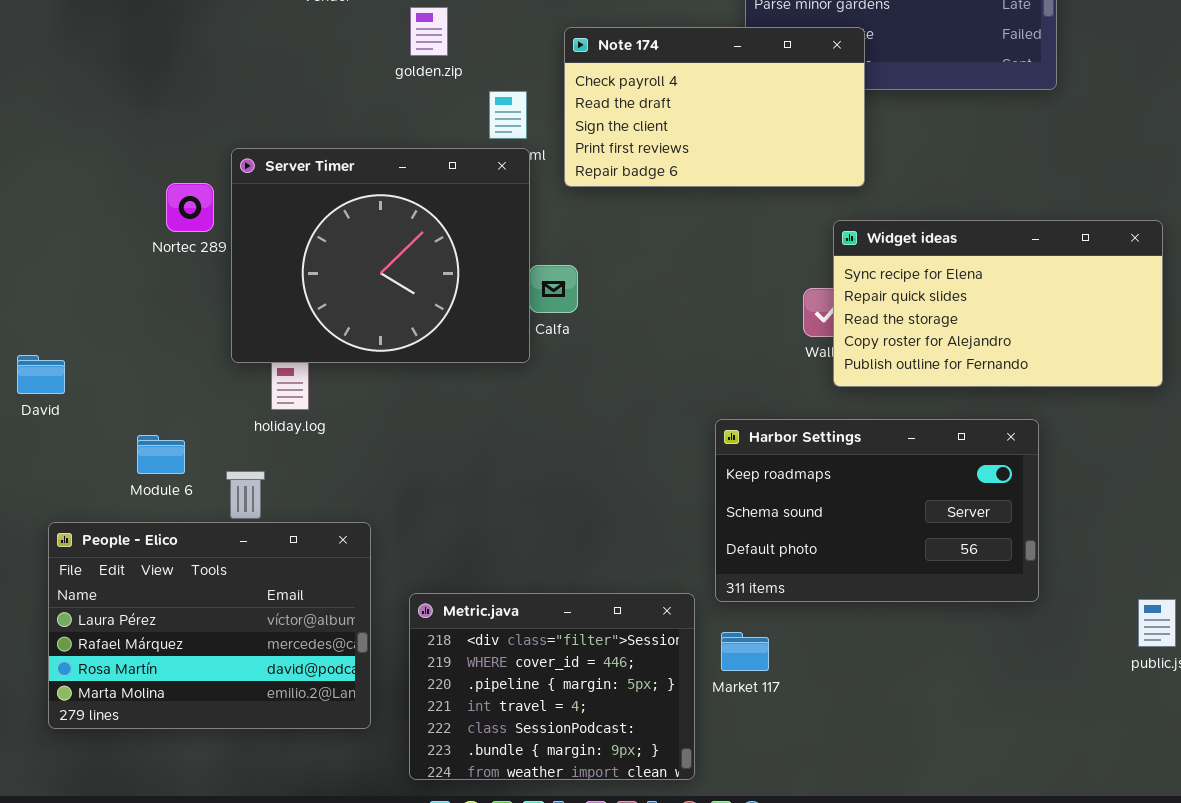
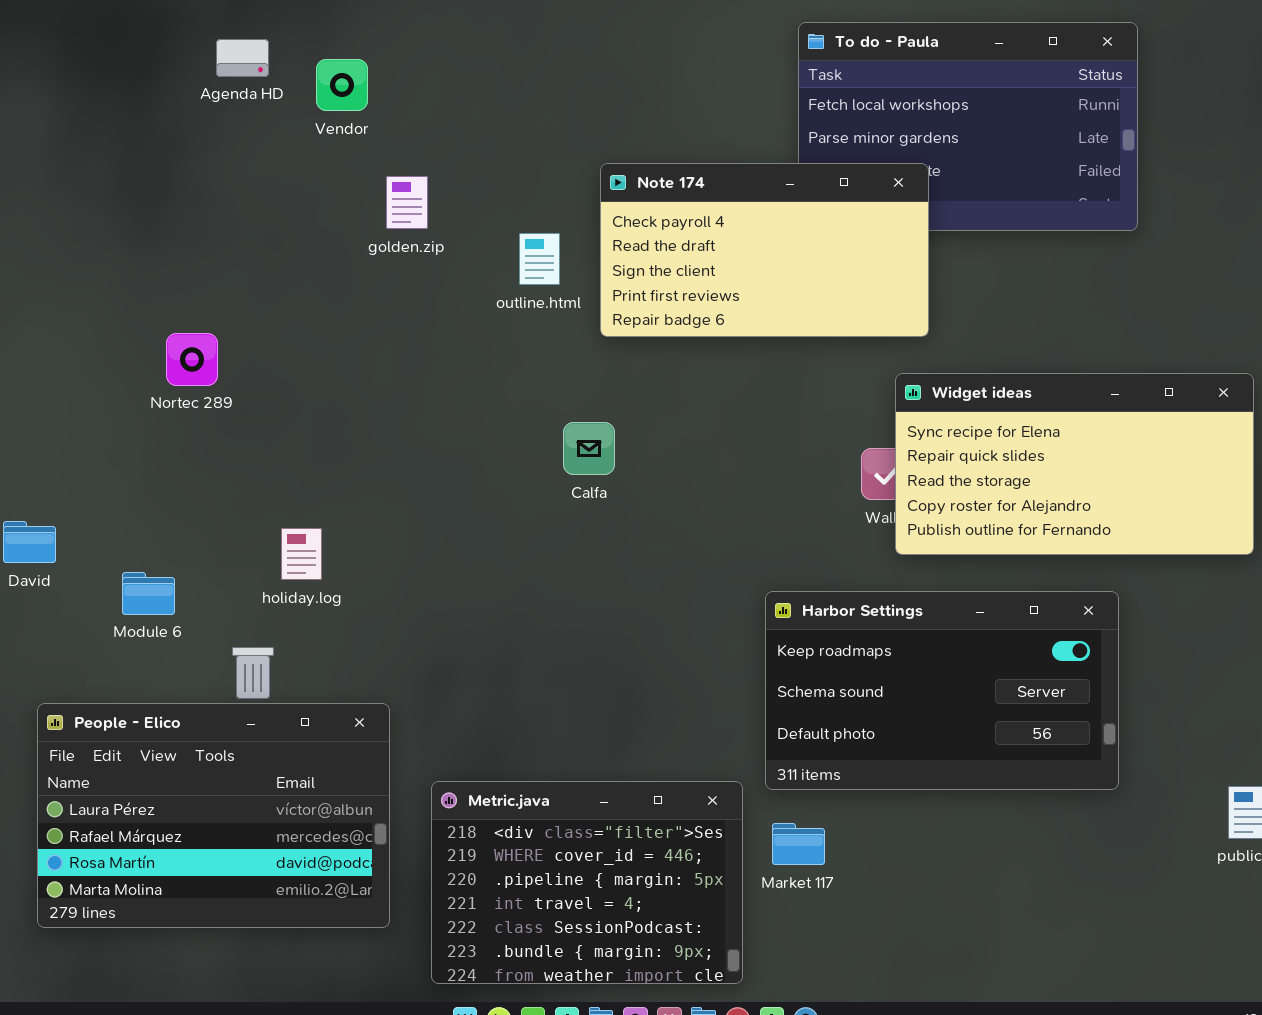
golden.zip: [410,7,448,56] -> [386,176,428,229], moved
Server Timer: [231,148,530,363] -> none, closed
Module 6: [137,435,185,474] -> [122,572,175,615], moved

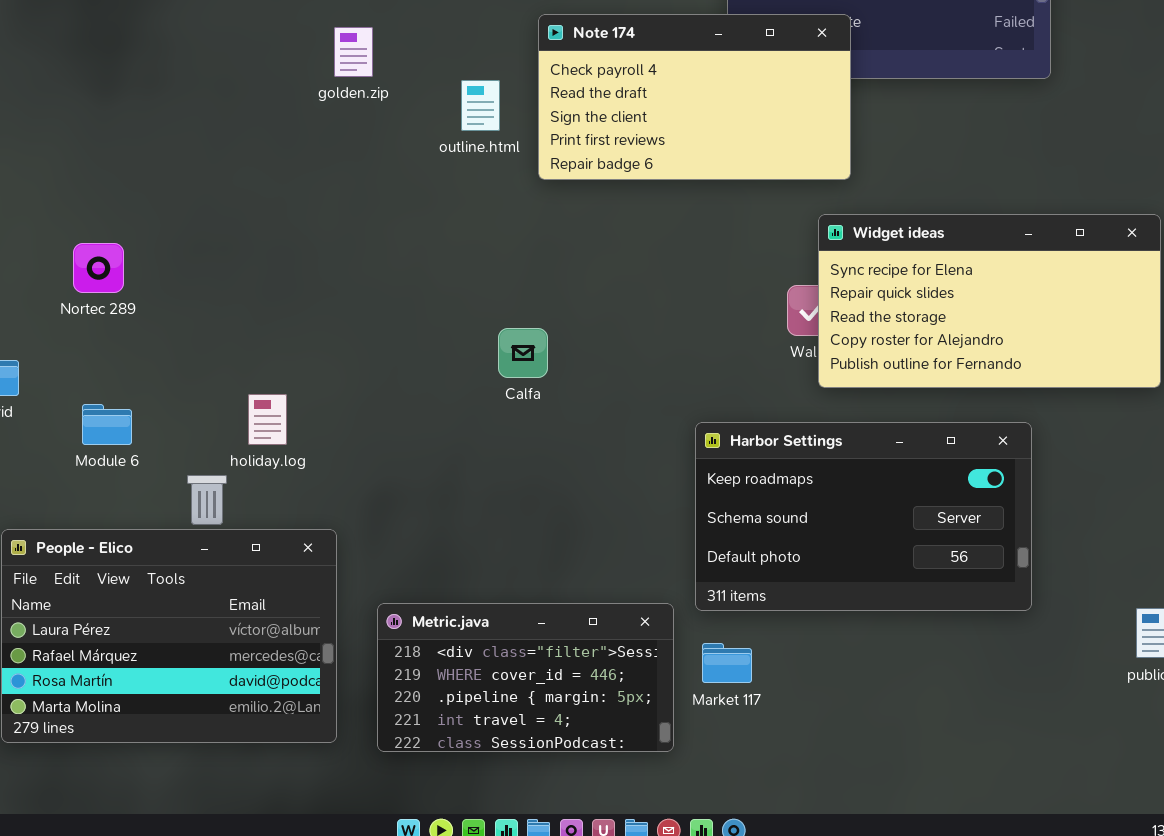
Nortec 289: [166,333,218,386] -> [73,243,124,293], moved
Calfa: [563,422,615,475] -> [498,328,548,378], moved
holiday.log: [281,528,322,580] -> [248,394,287,445], moved
Metric.java: [431,781,743,984] -> [377,603,674,752], resized

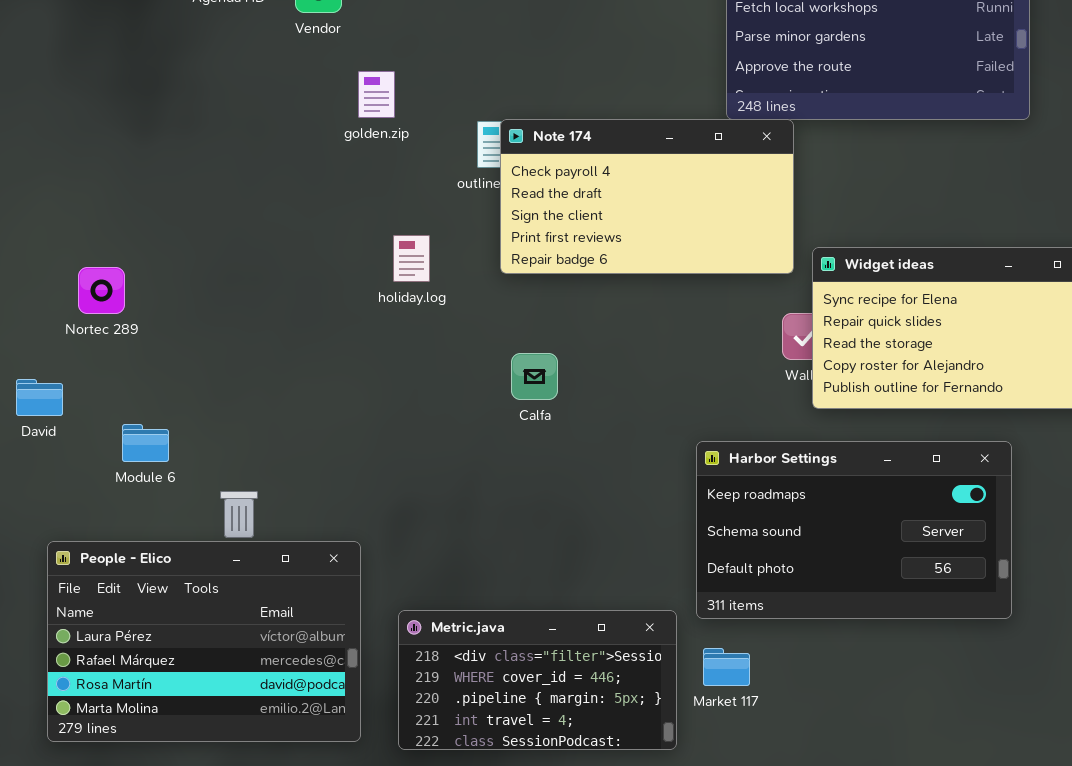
Note 174: [538,14,851,180] -> [500,119,794,274], moved
Nortec 289: [73,243,124,293] -> [78,267,125,314], moved
holiday.log: [248,394,287,445] -> [393,235,430,282], moved

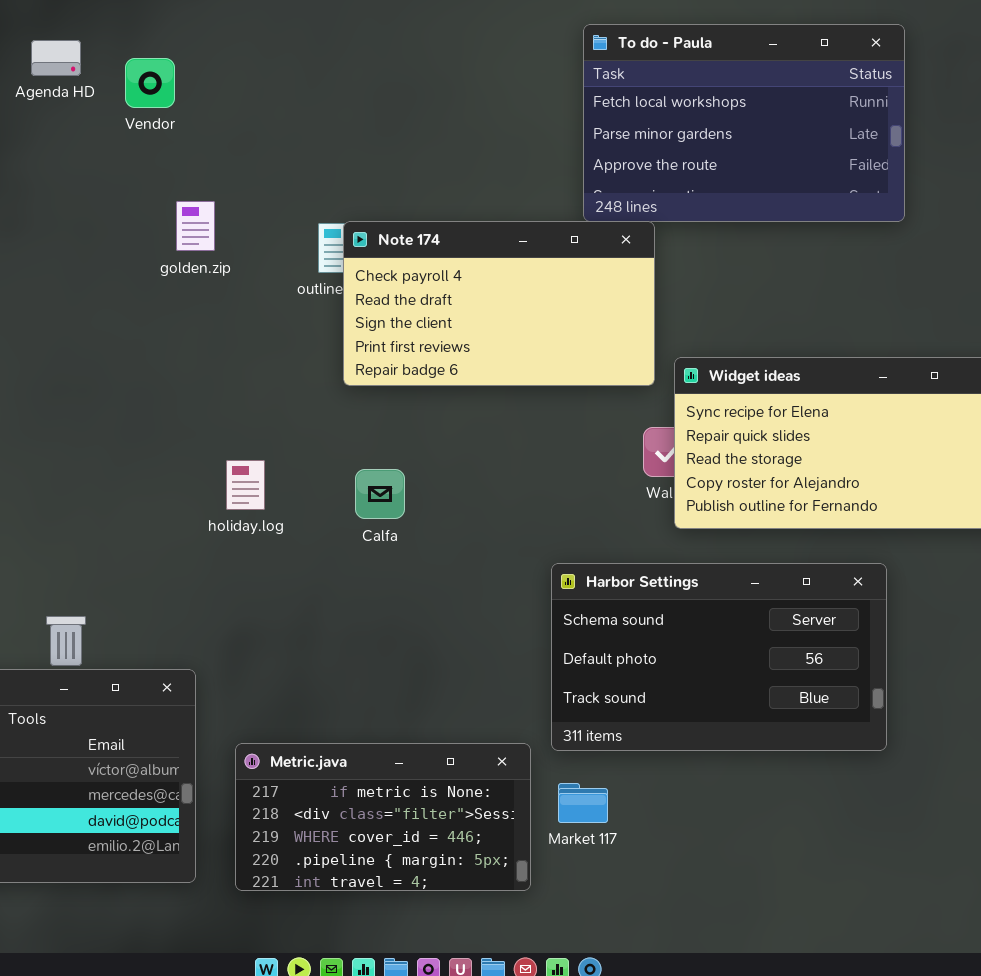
golden.zip: [358,71,395,118] -> [176,201,215,251], moved
holiday.log: [393,235,430,282] -> [226,460,265,510], moved
Harbor Settings: [696,441,1012,619] -> [551,563,887,751], scrolled down 1 row
Metric.java: [398,610,677,750] -> [235,743,531,891], scrolled up 1 row

